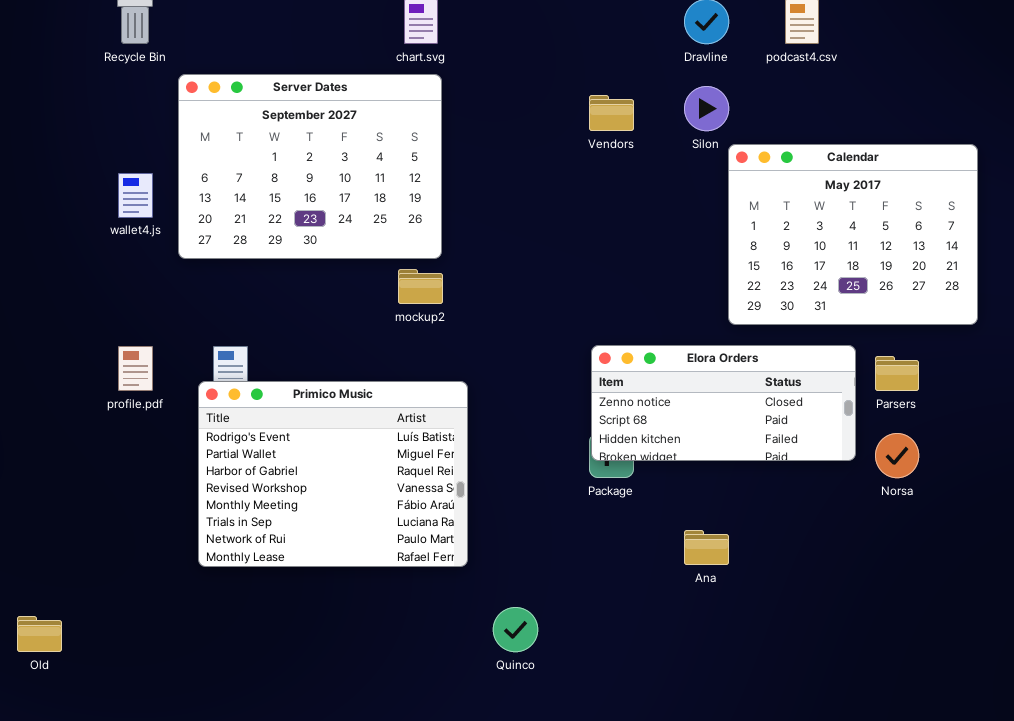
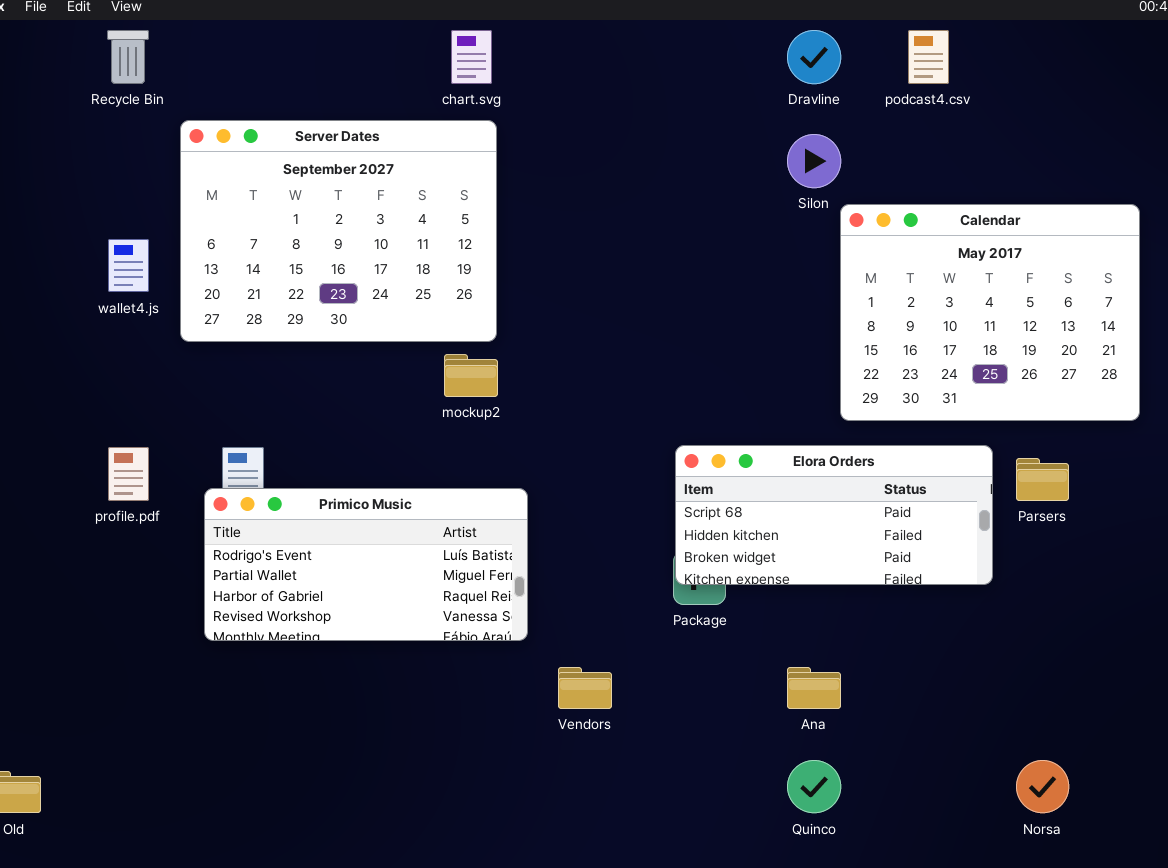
Vendors: [589,95,634,131] -> [558,667,612,709], moved
Elora Orders: [591,345,856,461] -> [675,445,993,585], scrolled down 1 row
Primico Music: [198,381,468,567] -> [204,488,528,641], resized
Norsa: [875,433,919,478] -> [1016,760,1069,813], moved
Quinco: [493,607,538,652] -> [787,760,841,813], moved

